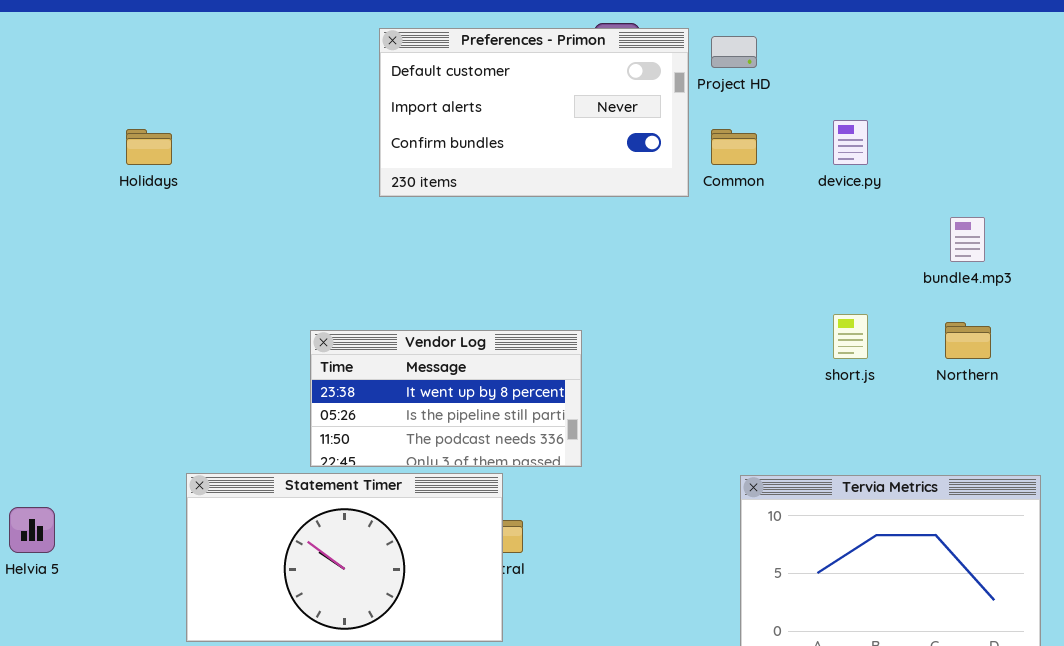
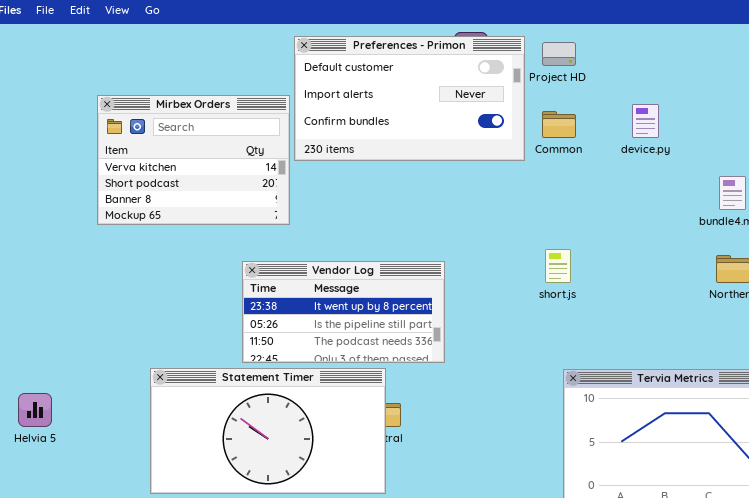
Mirbex Orders: none -> [97,95,290,225], opened
short.js: [833,314,868,359] -> [545,249,571,283], moved

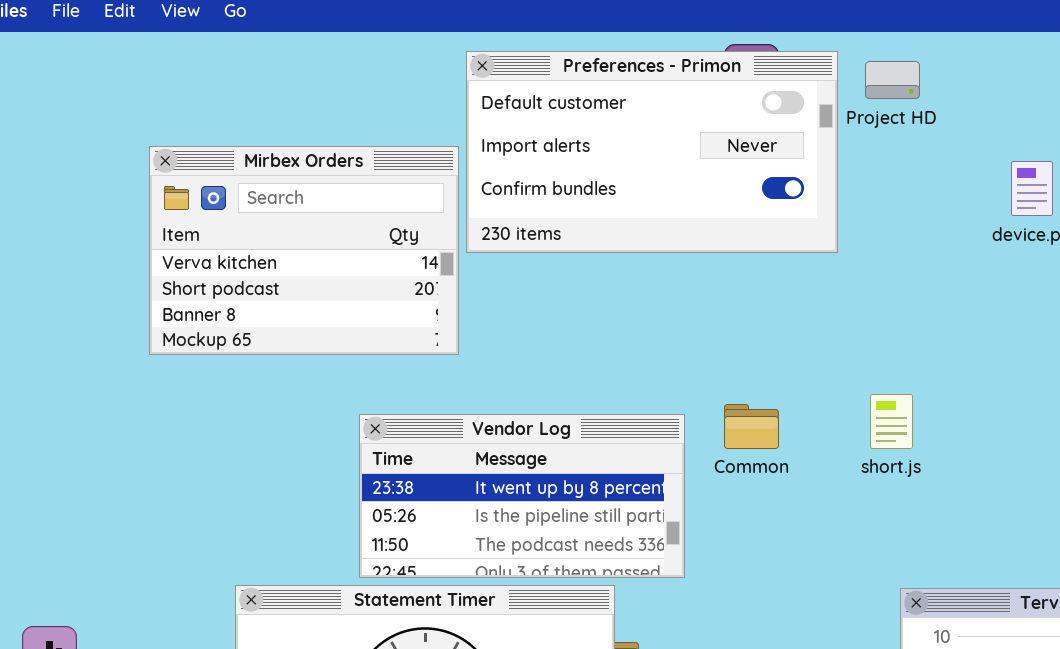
Common: [542,111,576,138] -> [724,404,779,449], moved
Vendor Log: [242,261,445,363] -> [359,414,685,578], moved

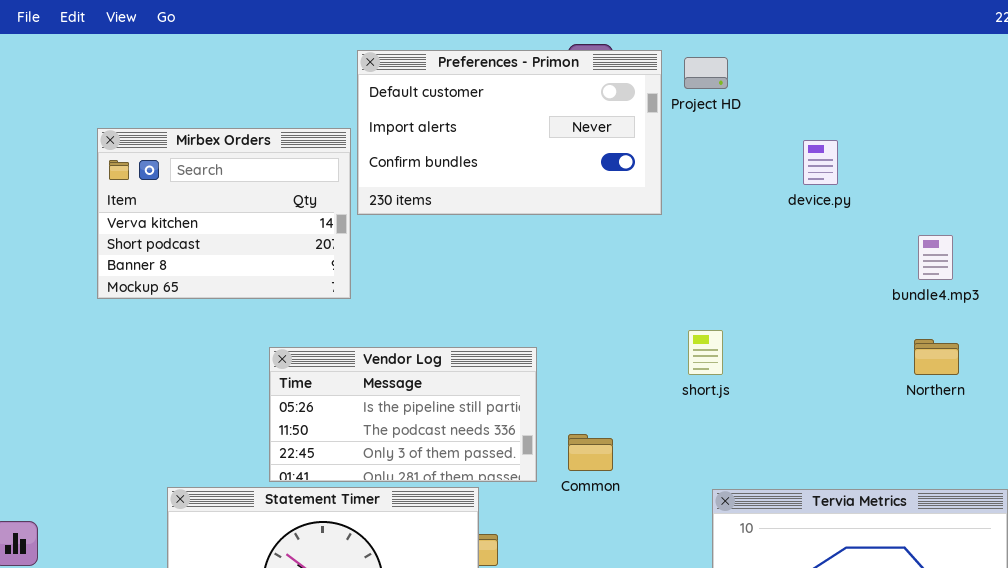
Common: [724,404,779,449] -> [568,434,613,471], moved
Vendor Log: [359,414,685,578] -> [269,347,537,482], scrolled down 1 row

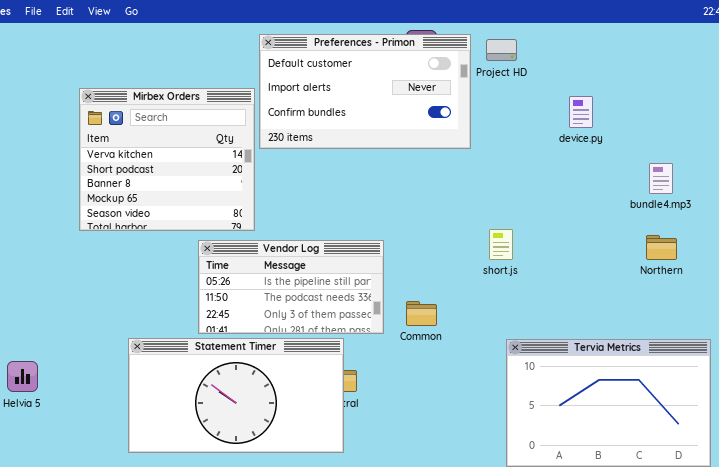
Mirbex Orders: [97,128,351,299] -> [79,88,255,231], resized

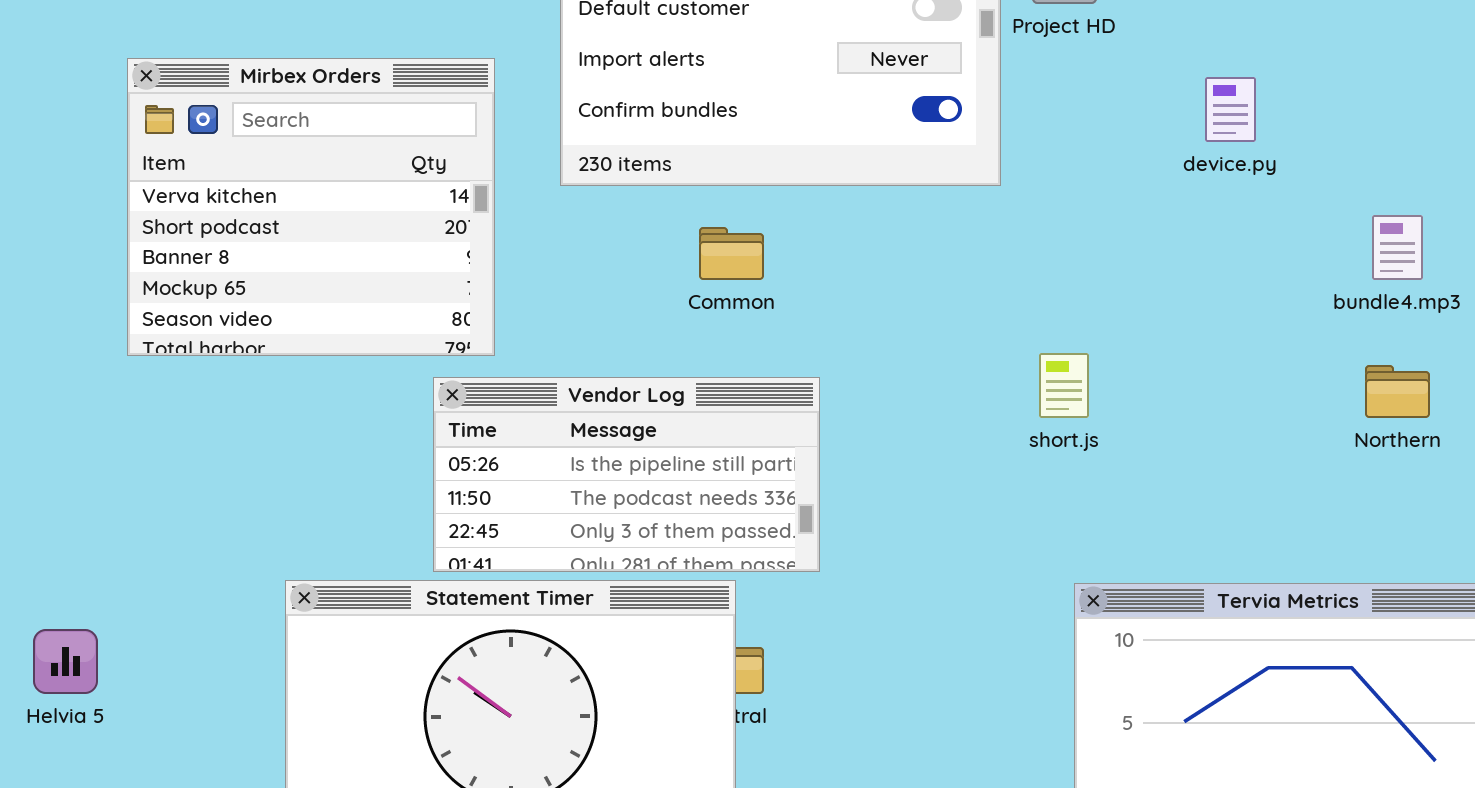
Mirbex Orders: [79,88,255,231] -> [127,58,495,356], moved
Common: [406,301,437,326] -> [699,227,764,280], moved

